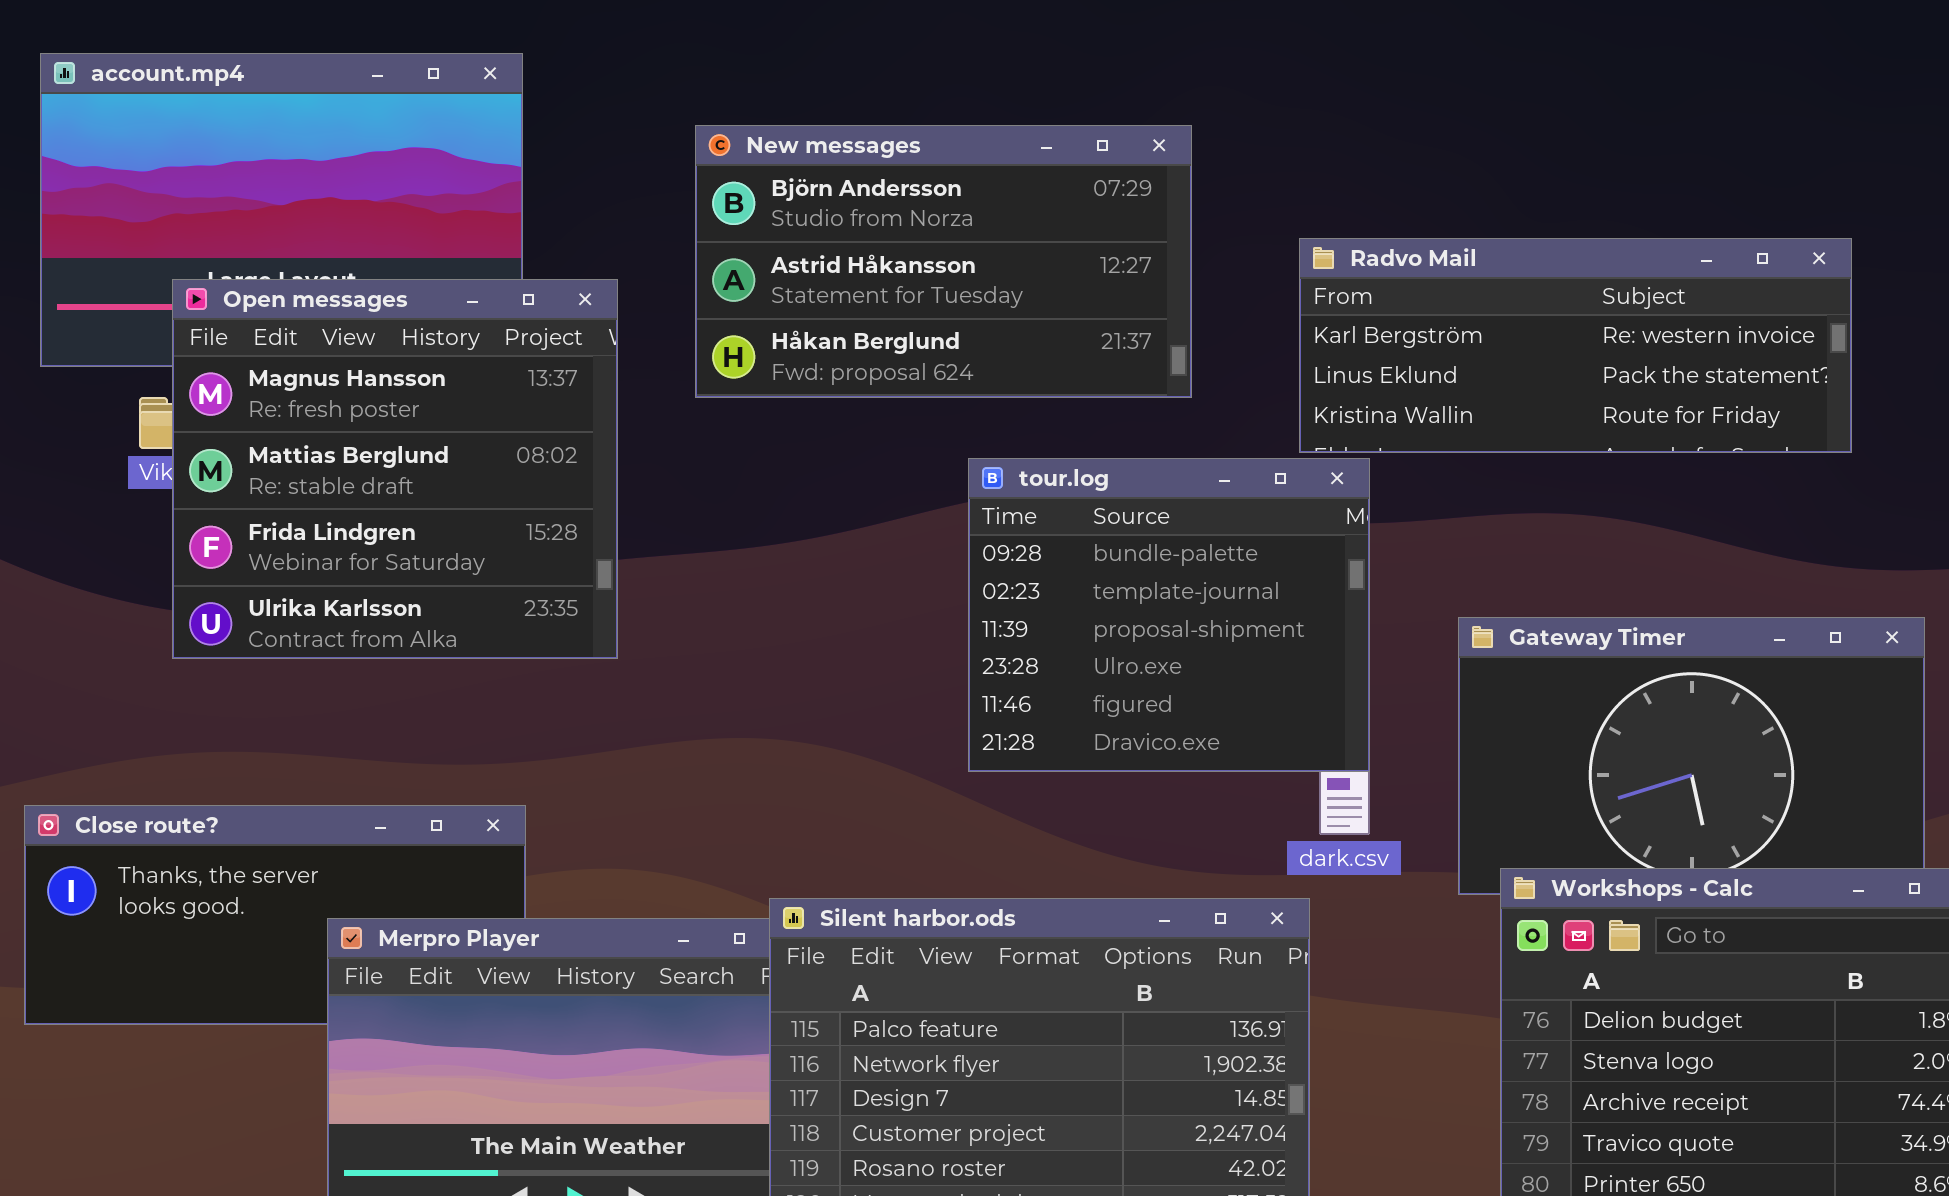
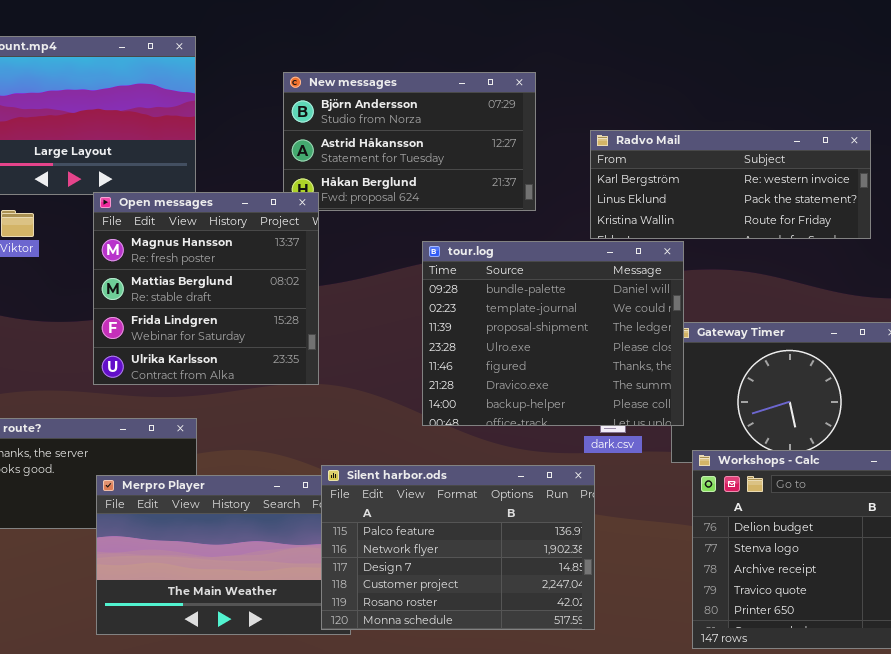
Open messages: [172,279,618,659] -> [93,192,319,385], moved
tour.log: [968,458,1370,772] -> [422,241,684,426], resized

